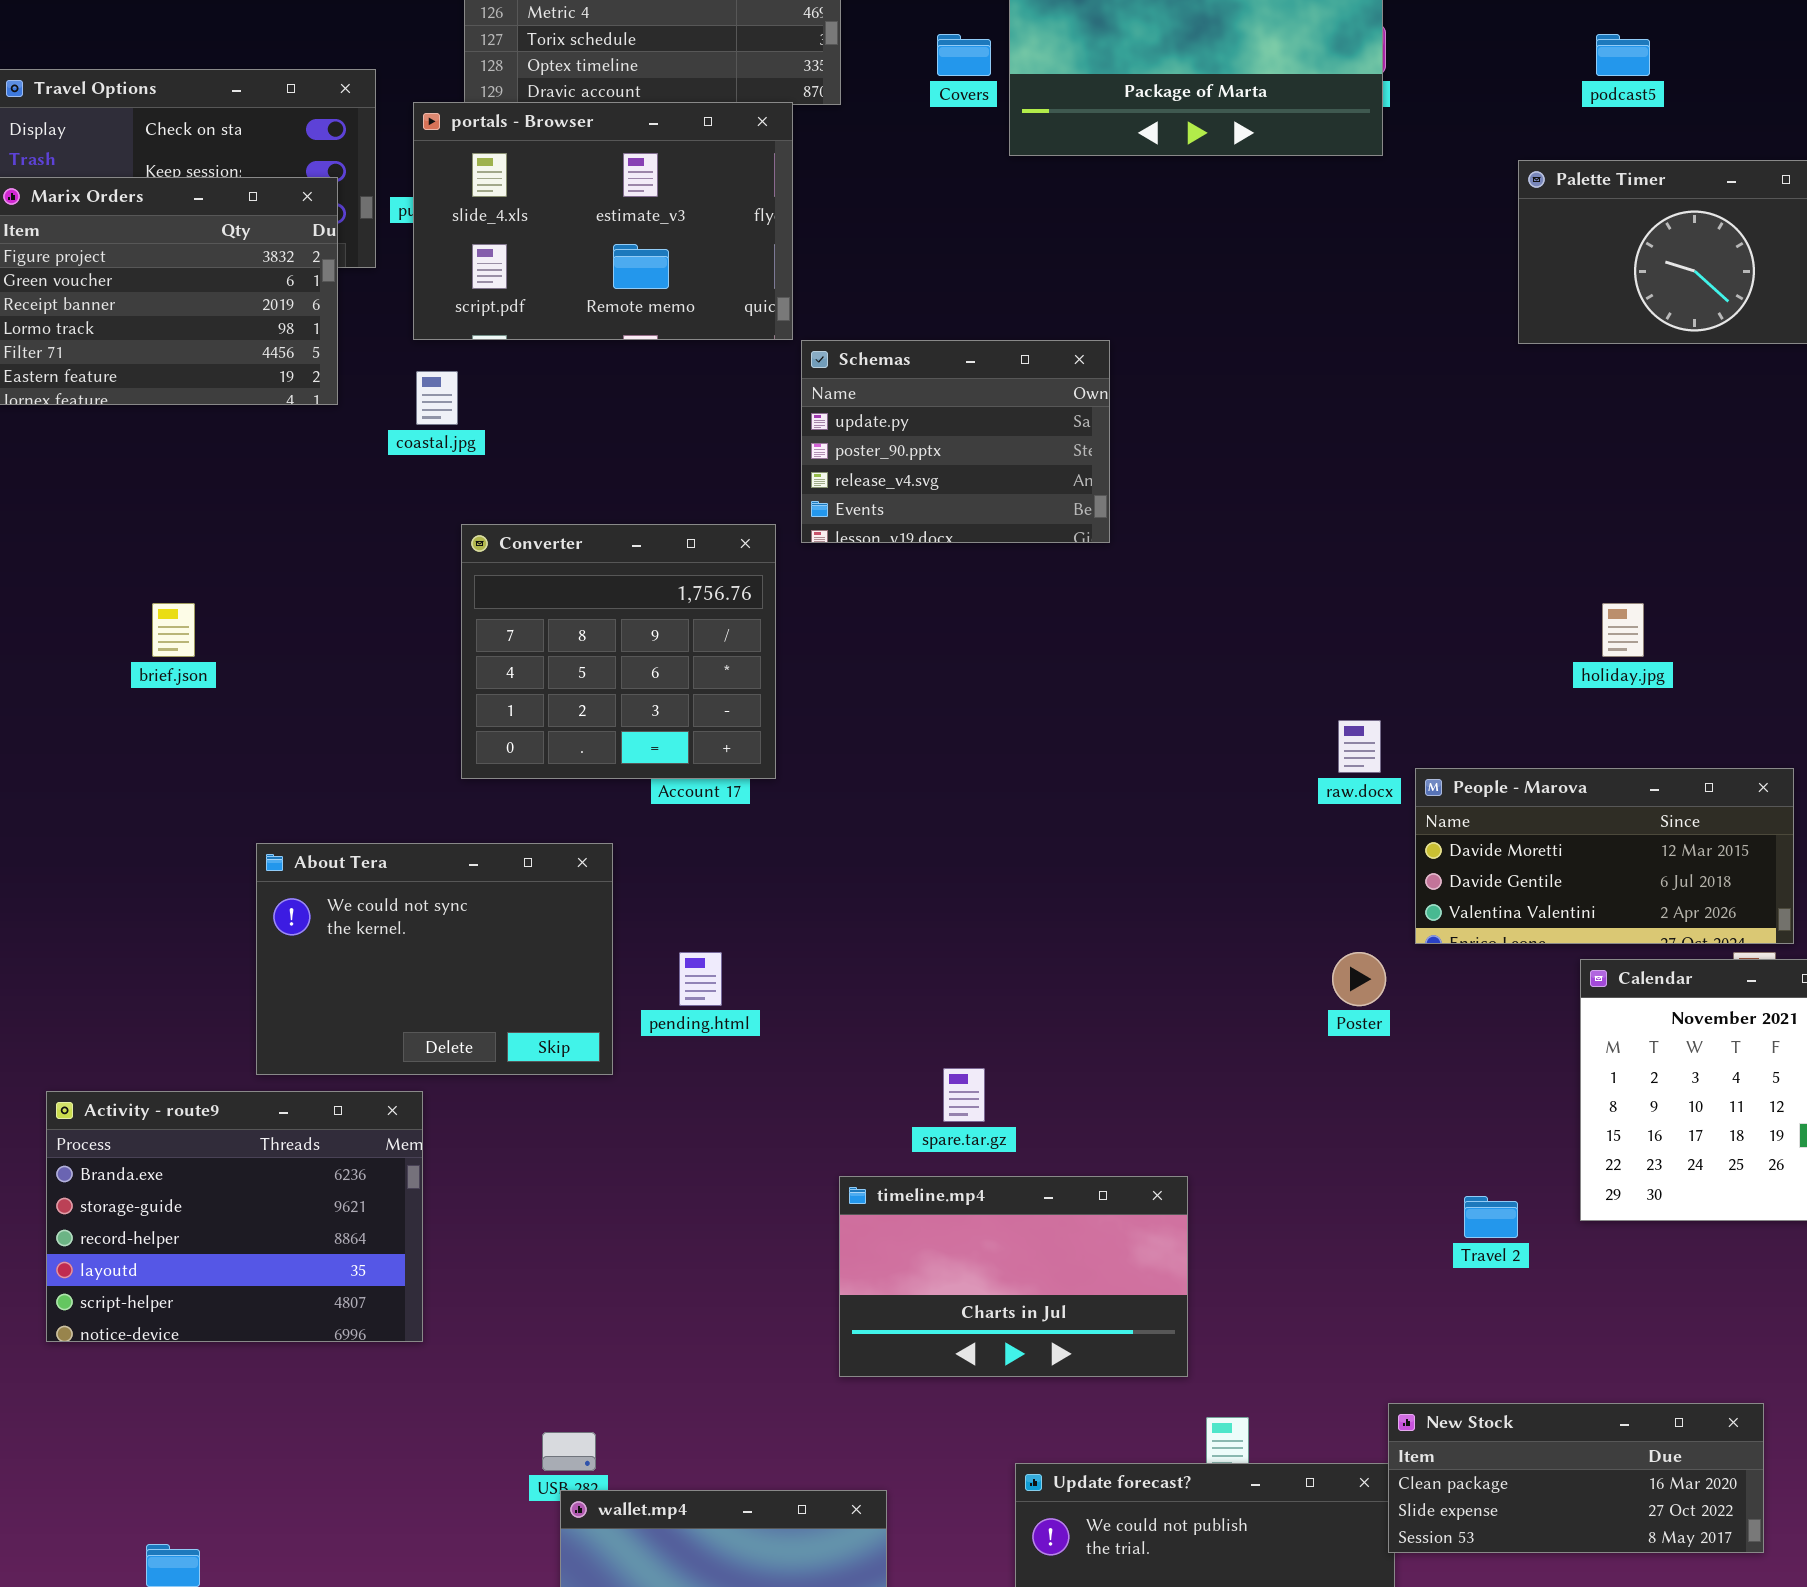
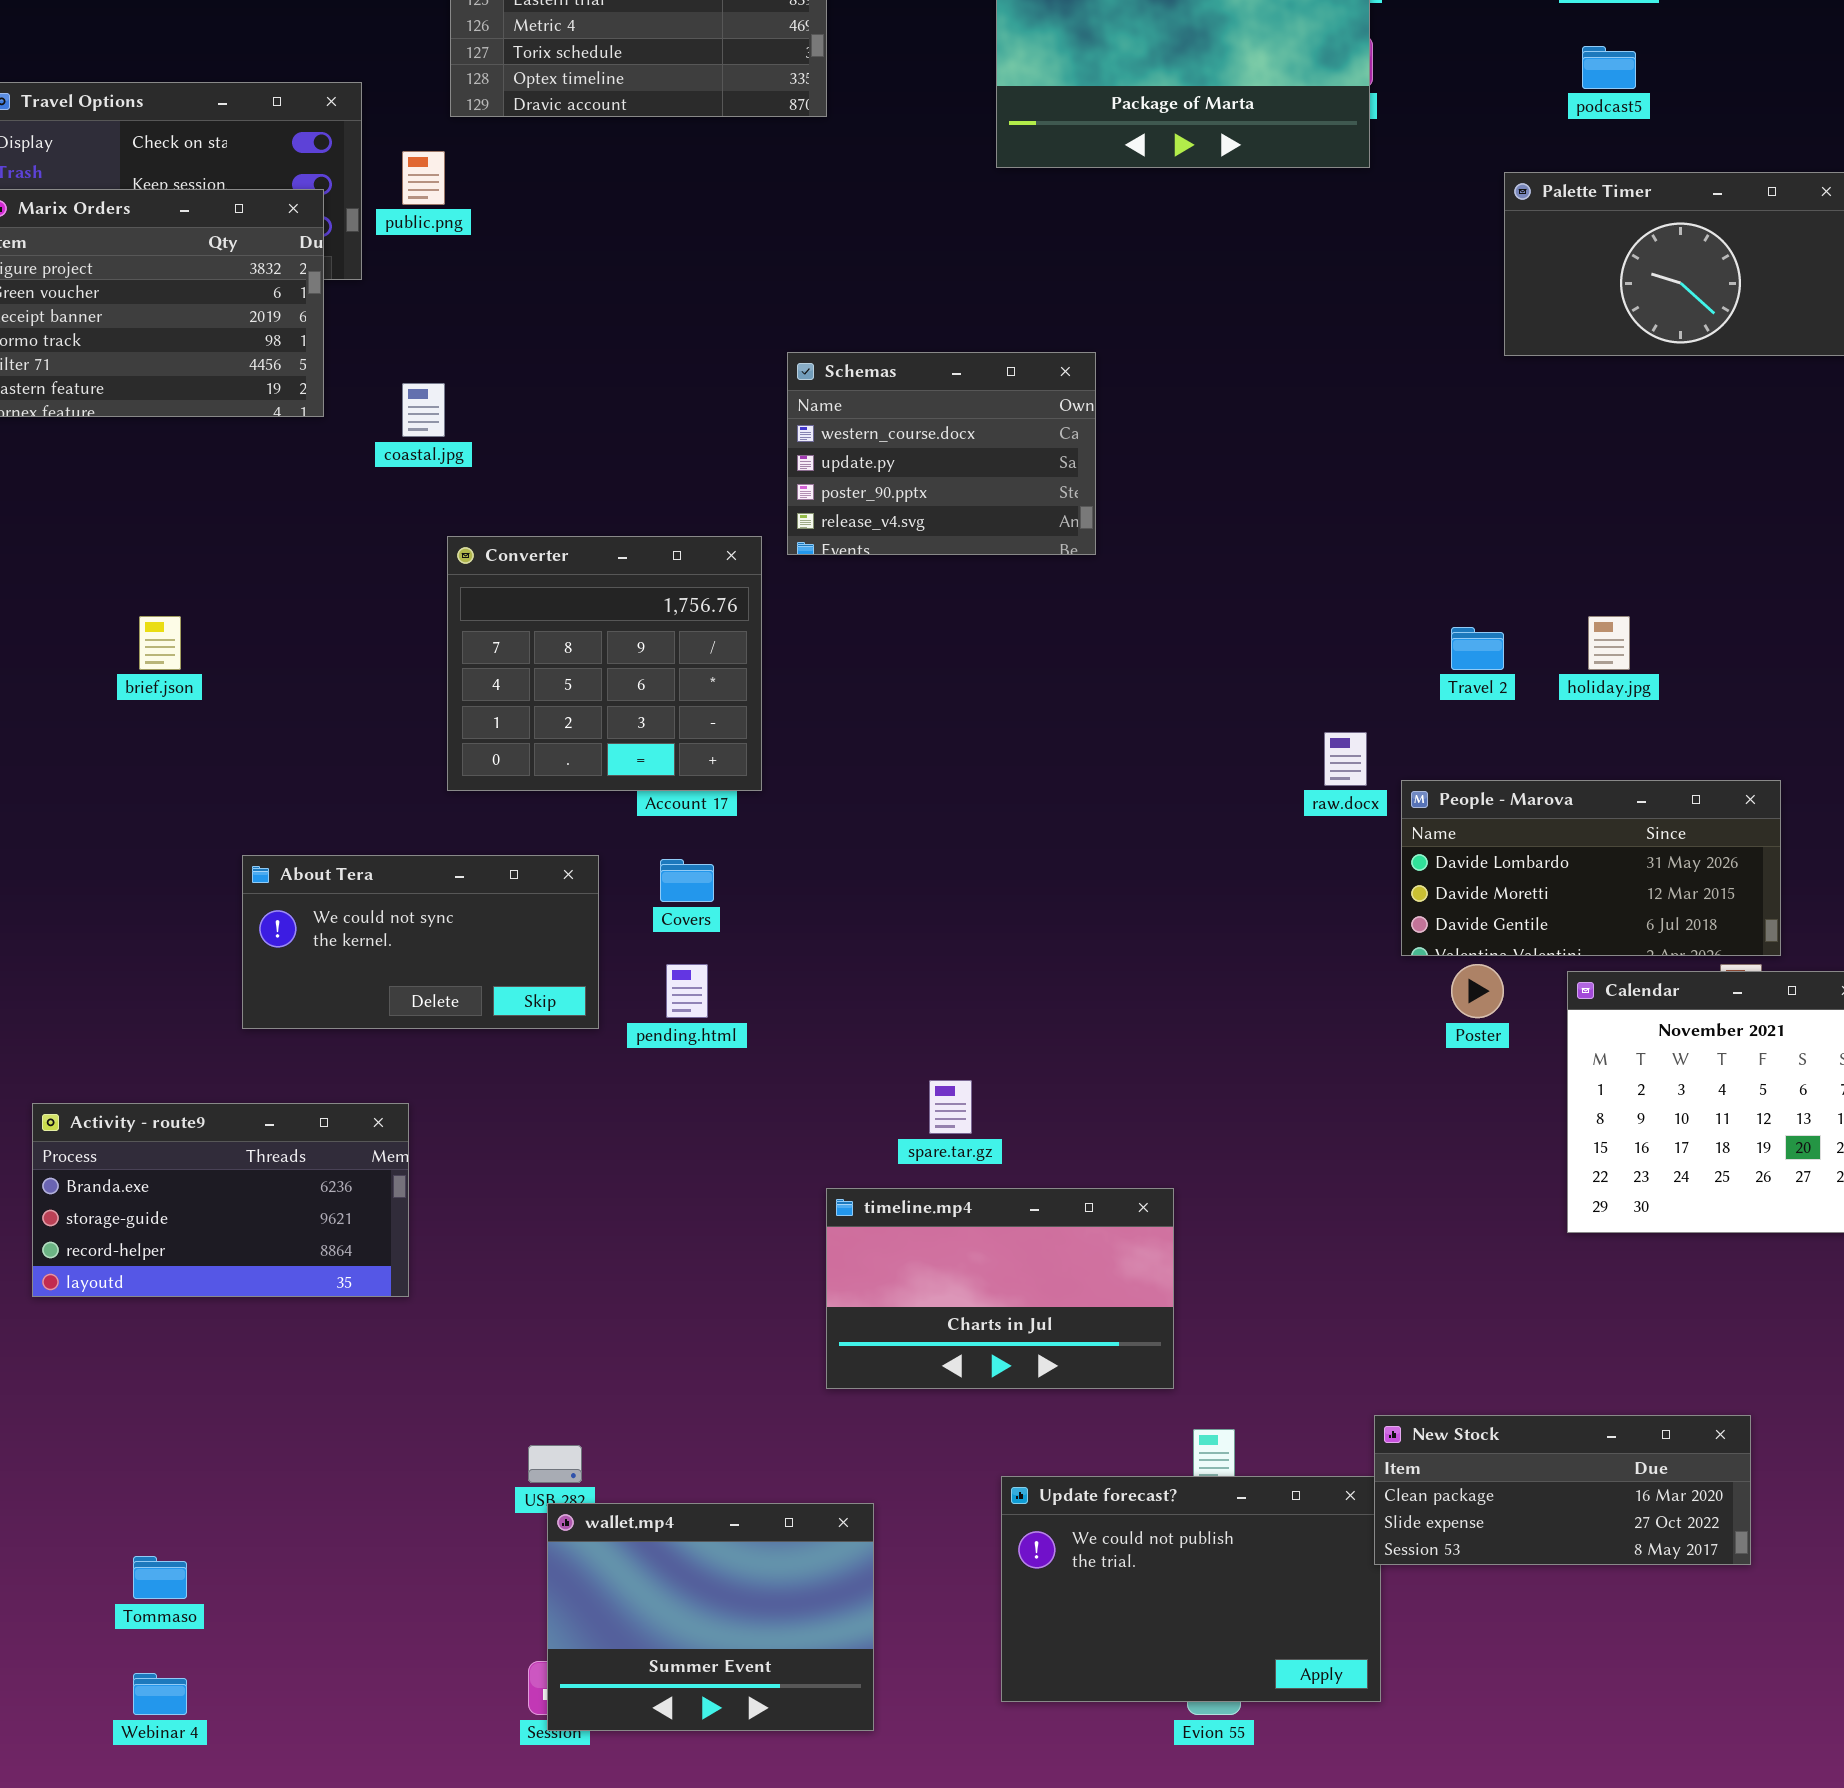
Covers: [937,34,991,76] -> [660,859,714,902], moved
portals - Browser: [413,102,793,340] -> none, closed
Schemas: [801,340,1110,543] -> [787,352,1096,555], scrolled up 1 row
People - Marova: [1415,768,1794,944] -> [1401,780,1781,956], scrolled up 1 row
About Tera: [256,843,613,1075] -> [242,855,599,1029], resized
Poster: [1332,952,1386,1006] -> [1451,964,1504,1018], moved
Activity - route9: [46,1091,423,1342] -> [32,1103,409,1297], resized
Travel 2: [1464,1196,1518,1238] -> [1451,627,1504,670], moved

